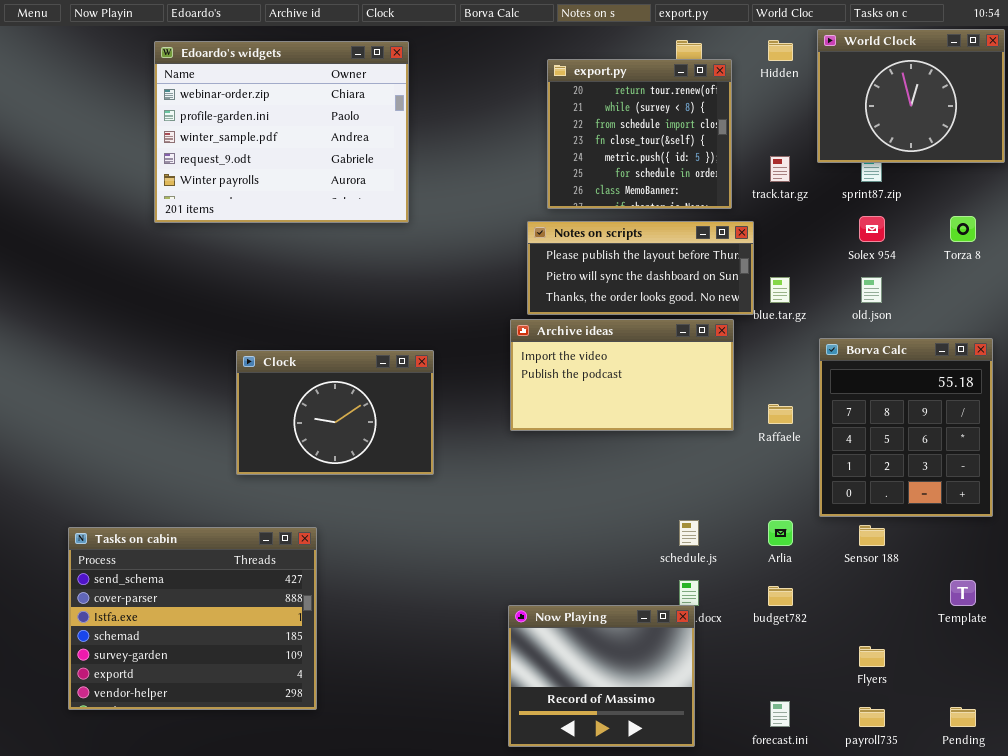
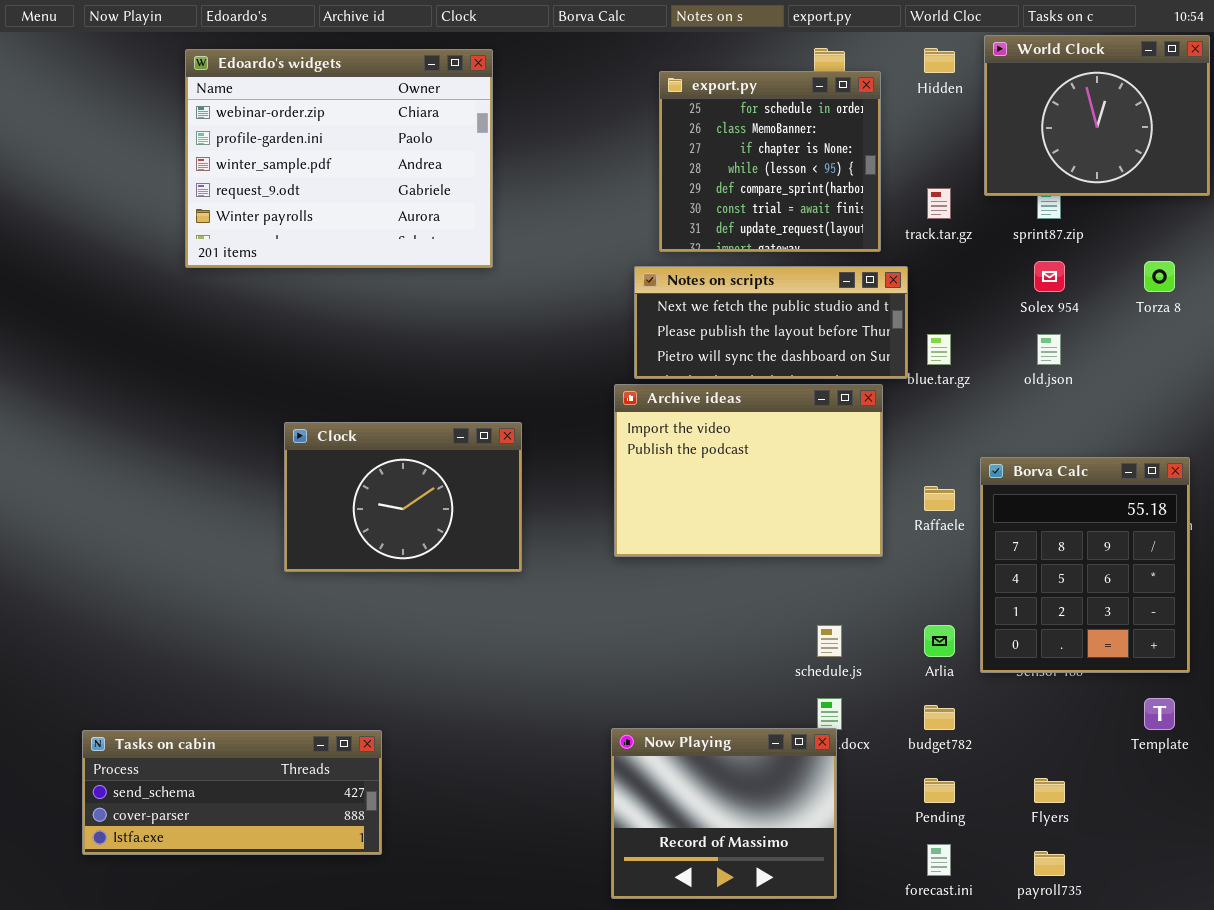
export.py: [547,59,732,209] -> [659,71,881,252], scrolled down 5 rows
Notes on scripts: [527,221,754,315] -> [634,266,908,379], scrolled up 1 row
Archive ideas: [510,319,734,431] -> [614,384,883,557], resized
Borva Calc: [819,338,993,517] -> [980,457,1190,673], moved
Tasks on cabin: [68,527,317,710] -> [82,730,382,855], resized
Pending: [950,707,976,727] -> [924,778,955,803], moved

